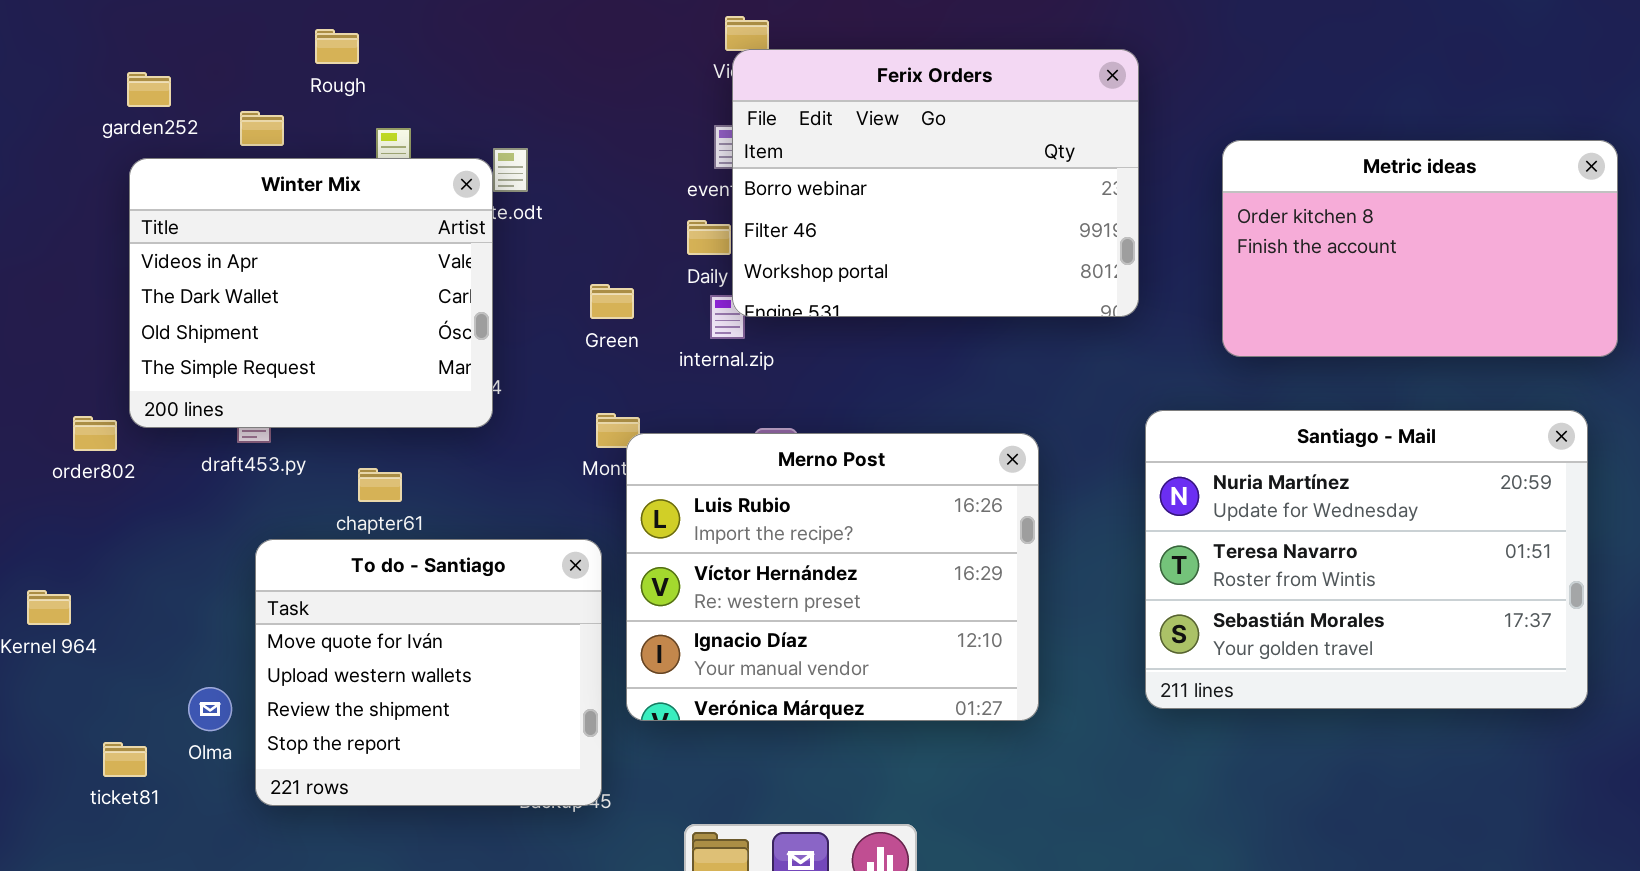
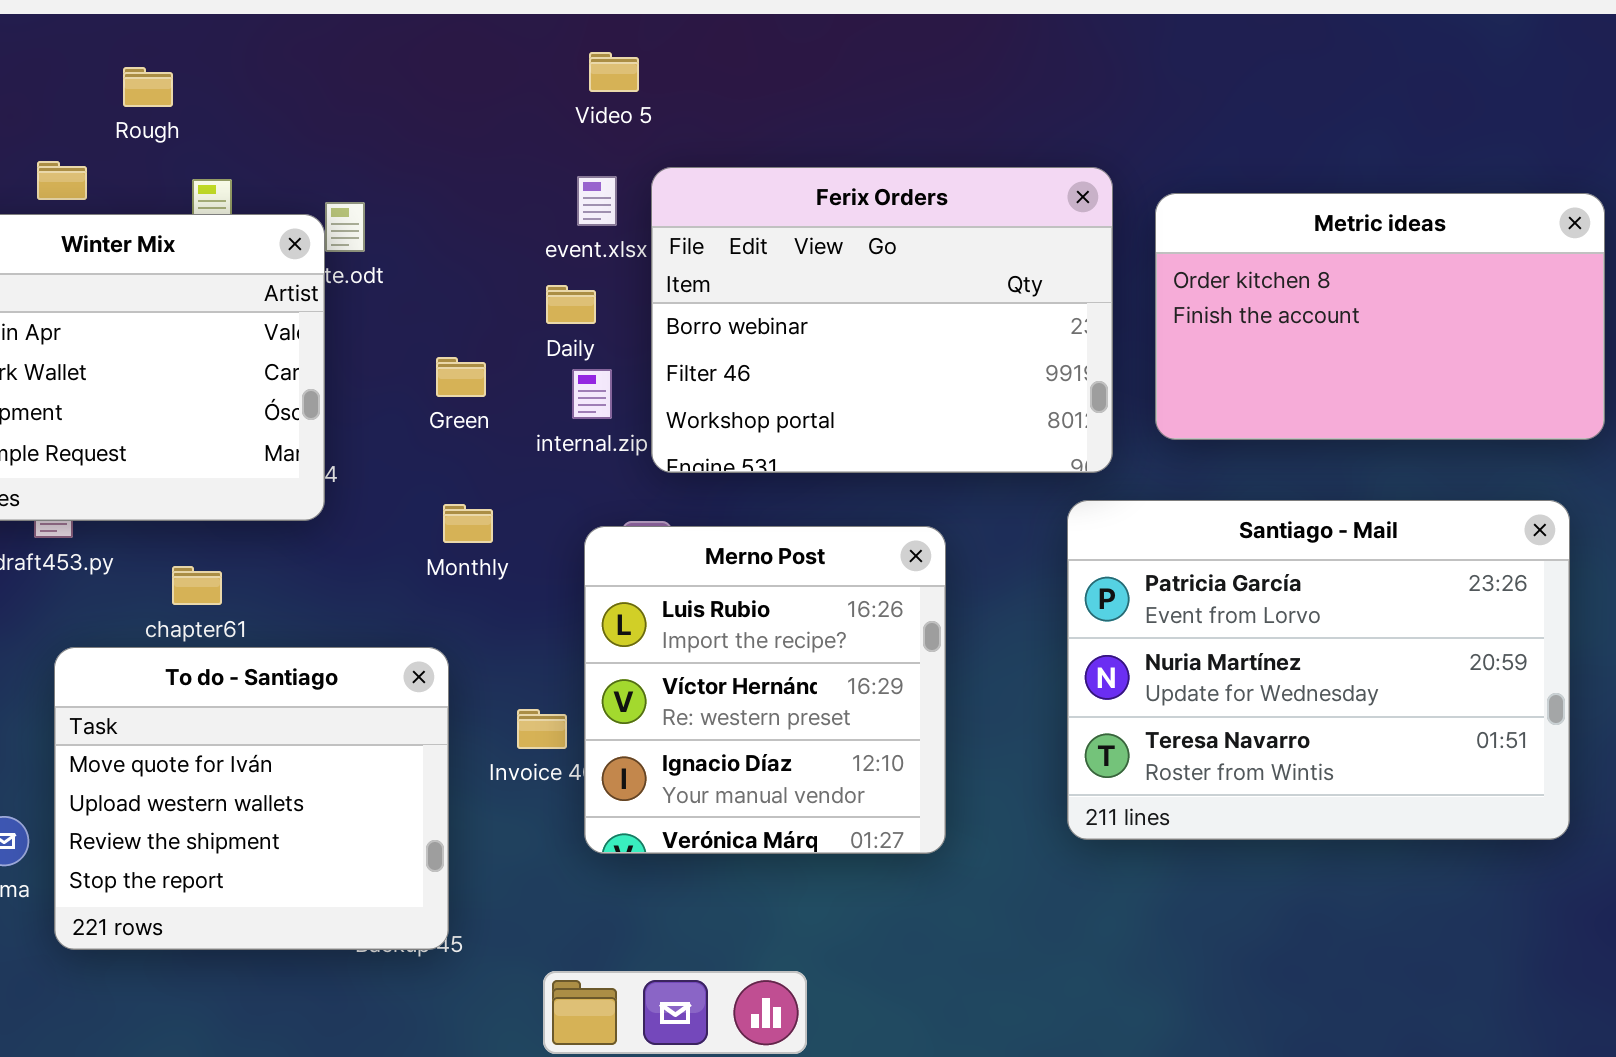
Ferix Orders: [732,49,1139,317] -> [651,167,1113,473], moved
Santiago - Mail: [1145,410,1588,709] -> [1067,500,1570,840], scrolled up 1 row
Merno Post: [626,433,1039,721] -> [584,526,946,854], resized

